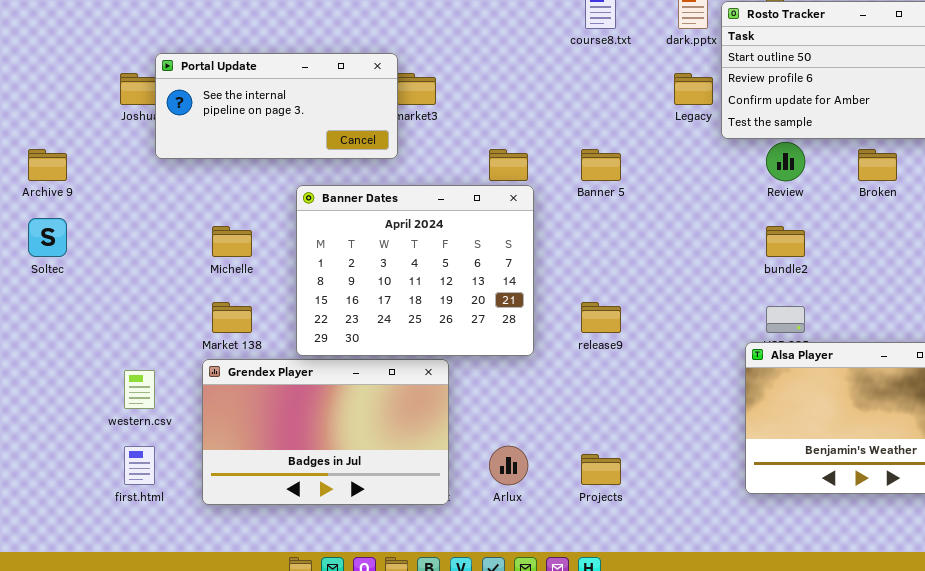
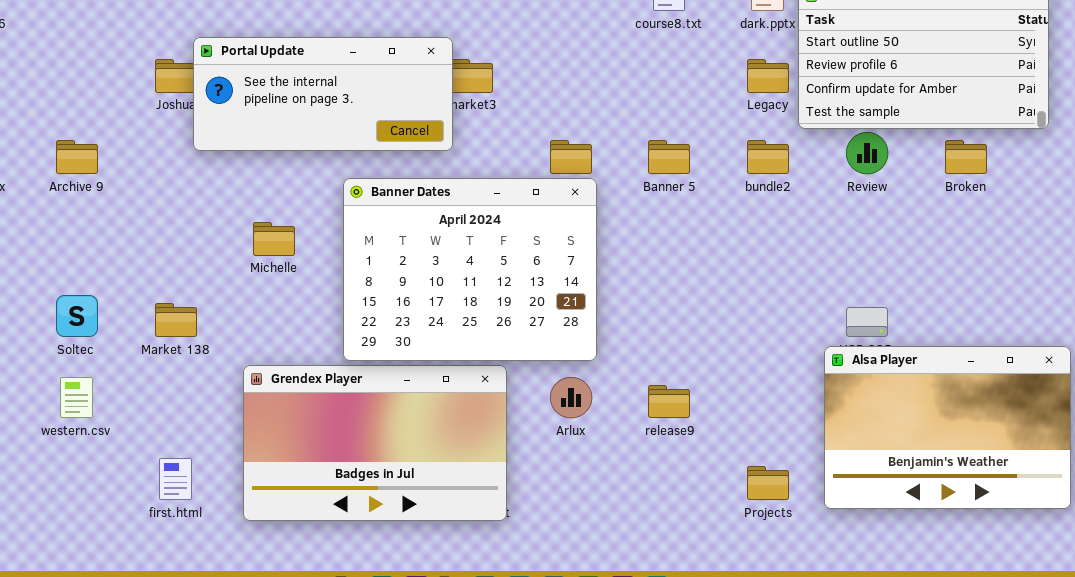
Soltec: [28,218,67,257] -> [56,295,98,337], moved
bundle2: [766,226,805,257] -> [747,140,789,174], moved
Market 138: [212,302,252,333] -> [155,303,197,337], moved
release9: [581,302,621,333] -> [648,385,690,418], moved
western.csv: [124,370,155,409] -> [60,377,93,418], moved
Arlux: [489,446,528,485] -> [550,377,592,418], moved
Projects: [581,454,621,485] -> [747,466,789,500], moved

